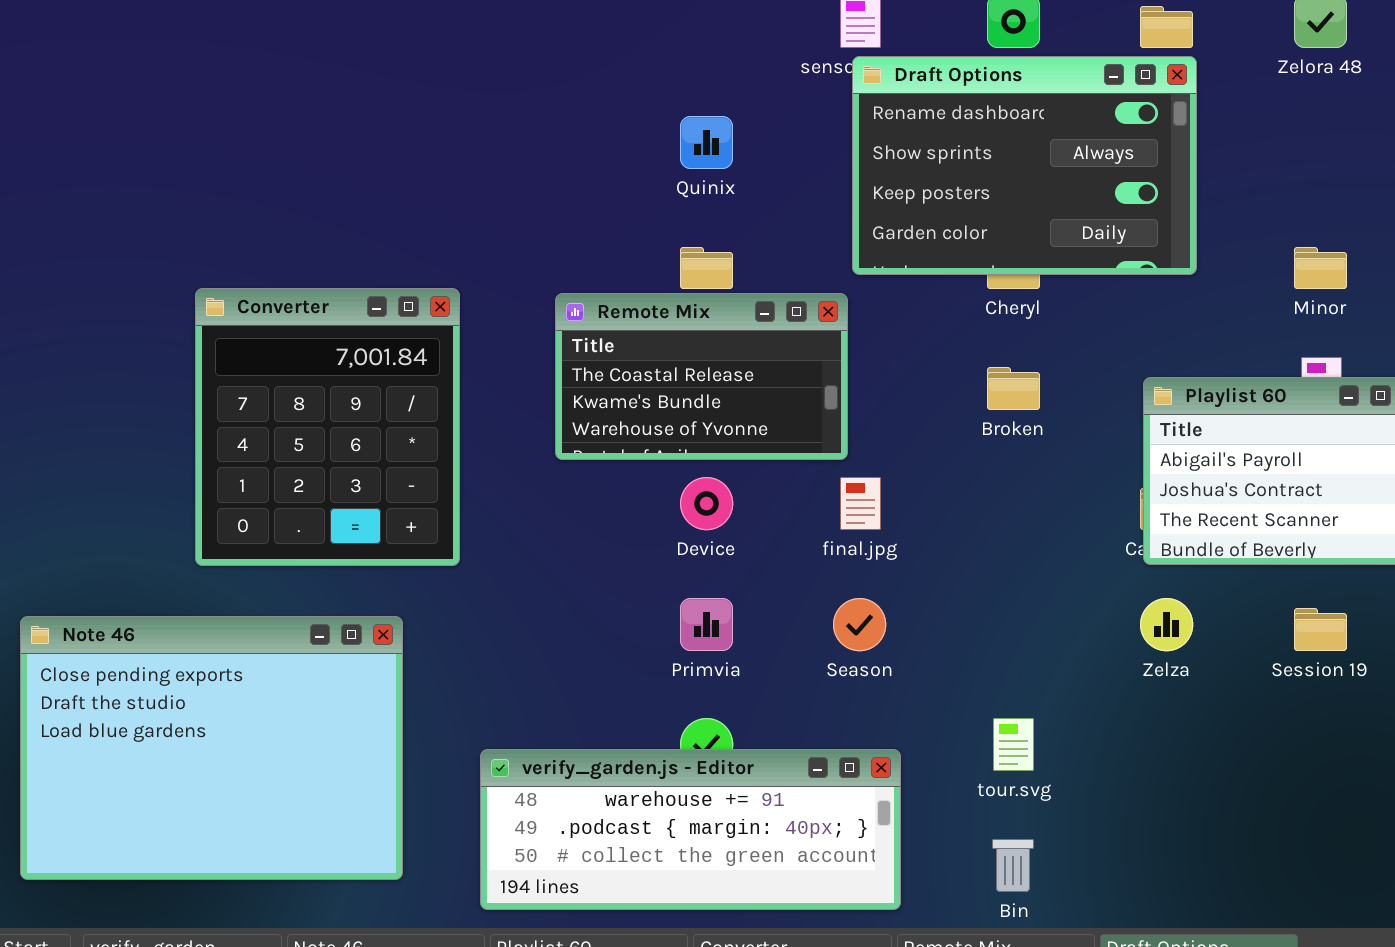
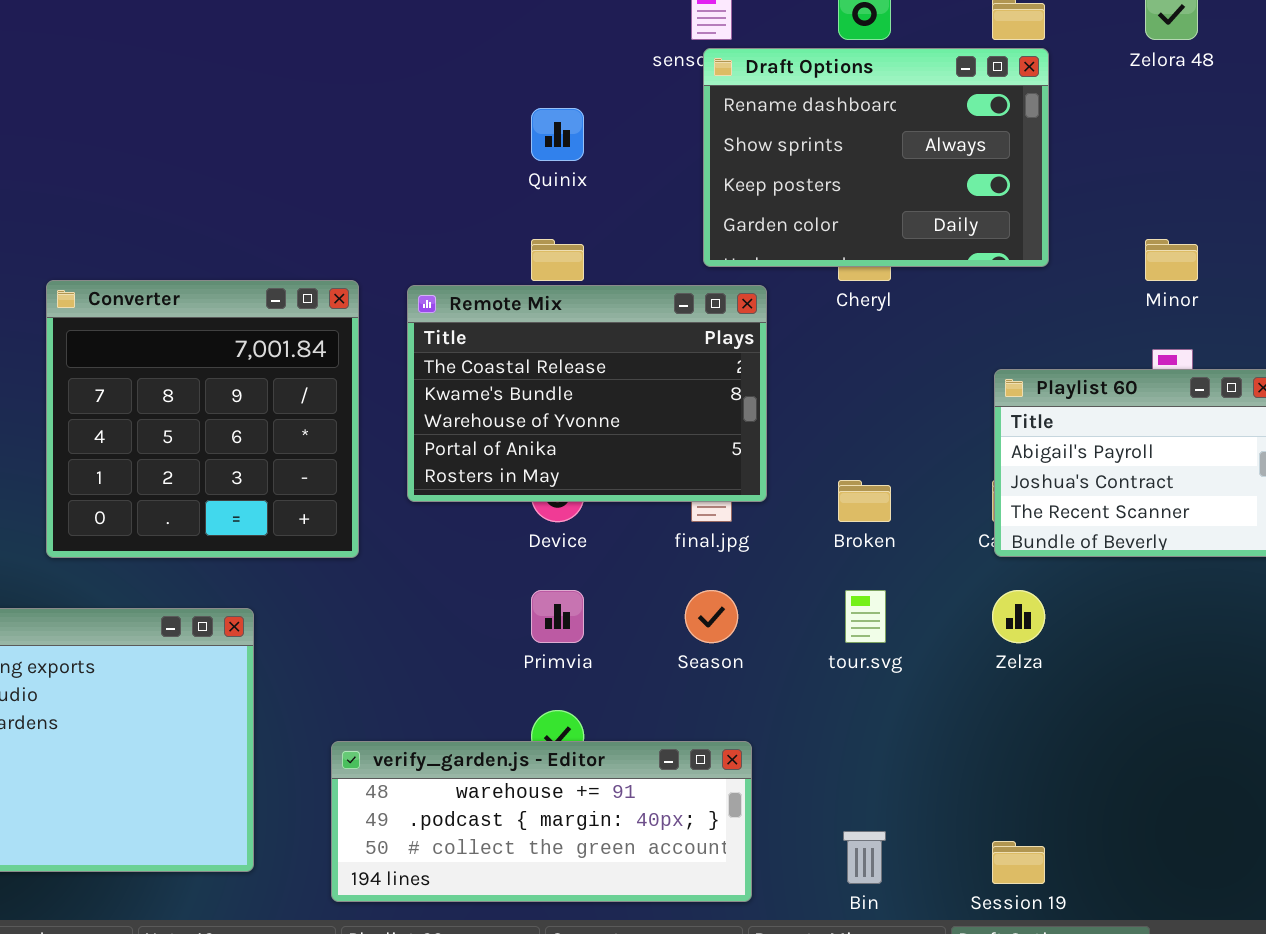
Converter: [195,288,460,566] -> [46,280,359,558], resized
Remote Mix: [555,293,848,460] -> [407,285,767,502], resized
Broken: [987,367,1040,410] -> [838,480,891,522], moved
Session 19: [1294,608,1347,651] -> [992,841,1045,884], moved
tour.svg: [993,718,1034,771] -> [845,590,886,643], moved

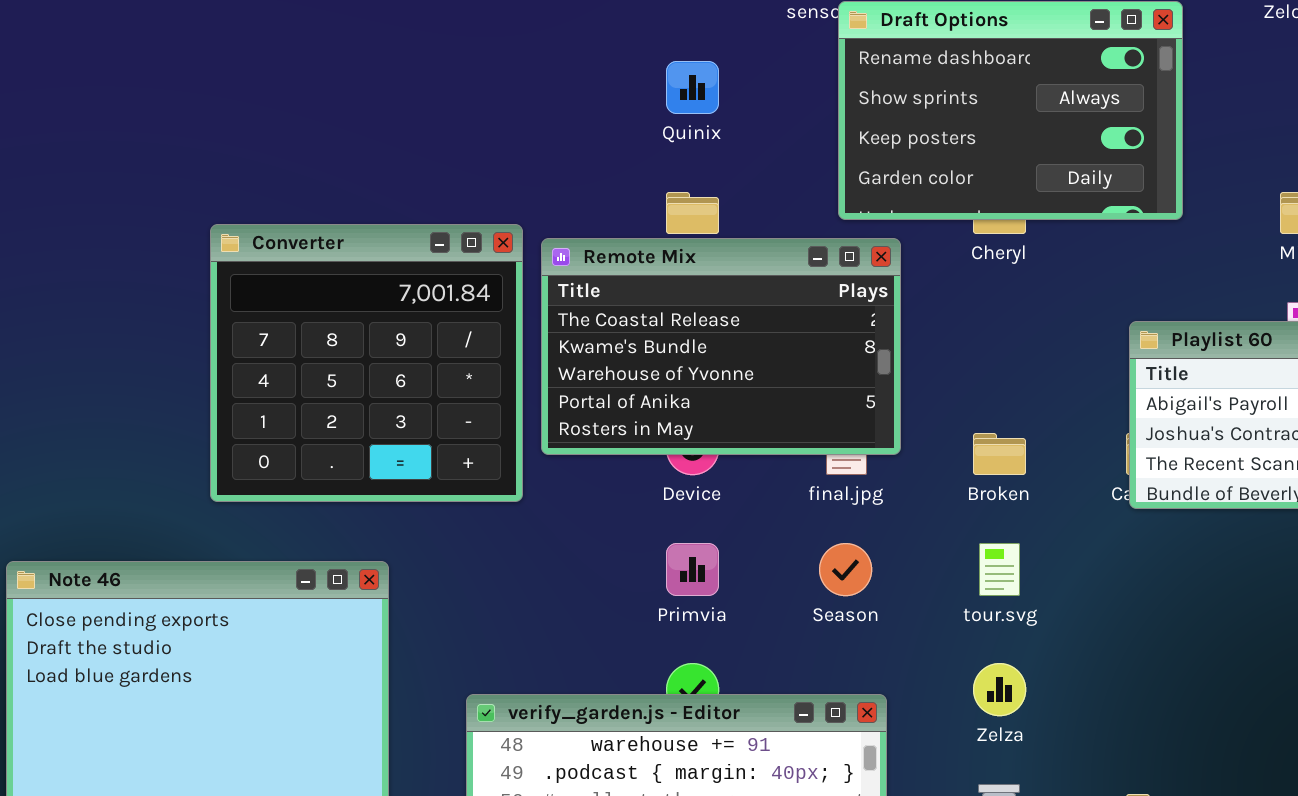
Converter: [46,280,359,558] -> [210,224,523,502], moved
Zelza: [992,590,1045,643] -> [973,663,1026,716], moved

